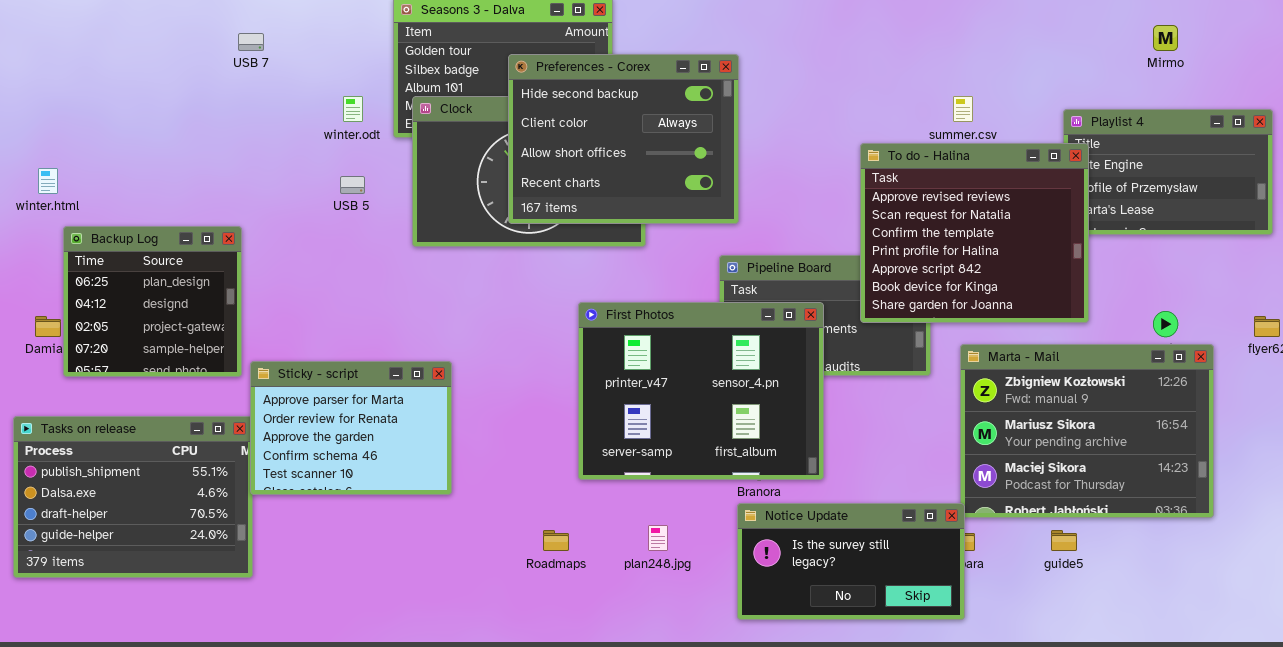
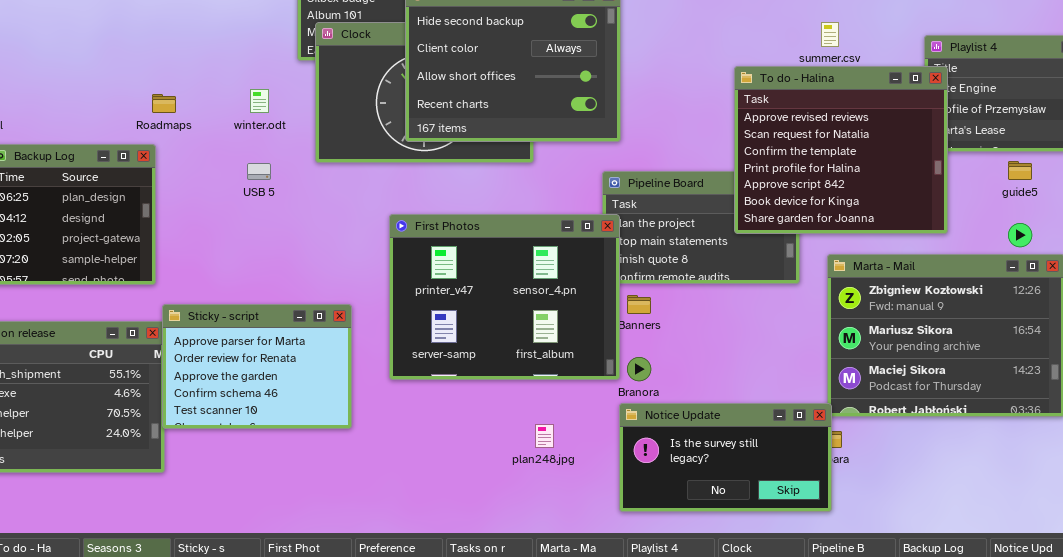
winter.odt: [343,96,363,122] -> [250,89,269,113], moved
USB 5: [340,176,365,194] -> [247,163,271,180], moved
First Photos: [578,302,824,480] -> [389,214,620,380], moved
Sticky - script: [250,361,452,495] -> [162,304,352,429], moved
Roadmaps: [543,530,569,551] -> [152,94,176,113], moved
guide5: [1051,530,1077,551] -> [1008,161,1032,180], moved

